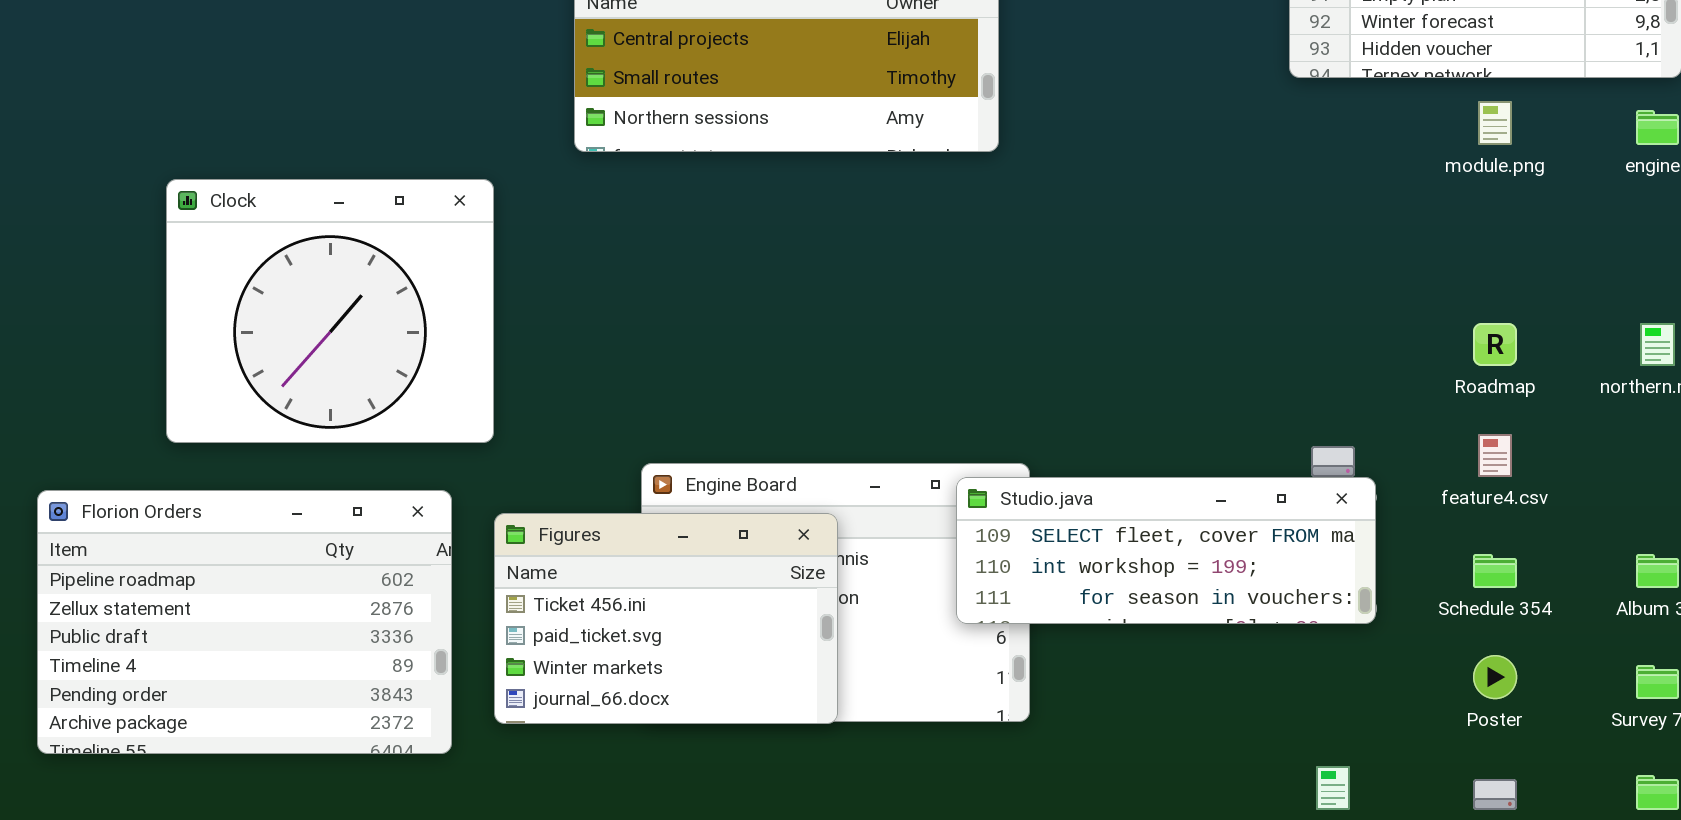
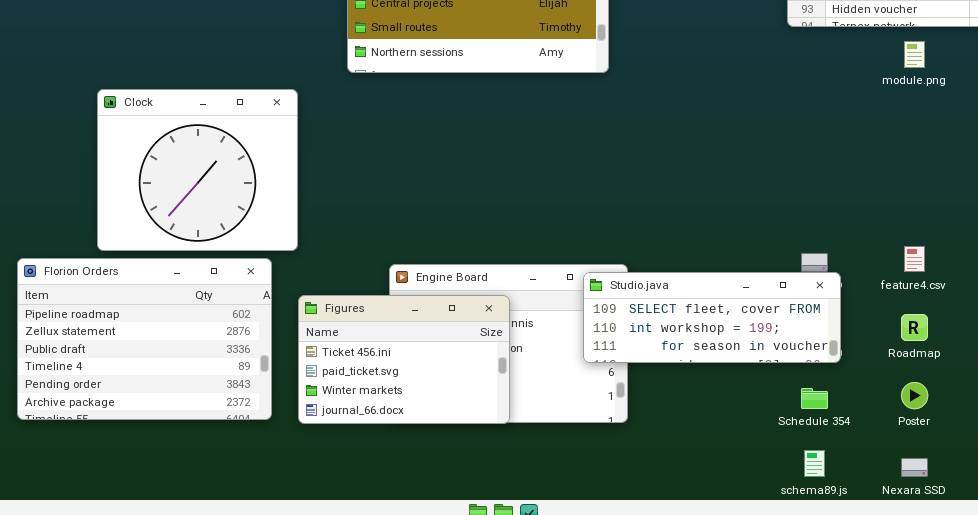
Roadmap: [1473,323,1517,366] -> [901,314,928,341], moved
Florion Orders: [37,490,452,754] -> [17,258,272,420], moved
Schedule 354: [1473,554,1517,588] -> [801,388,828,409], moved

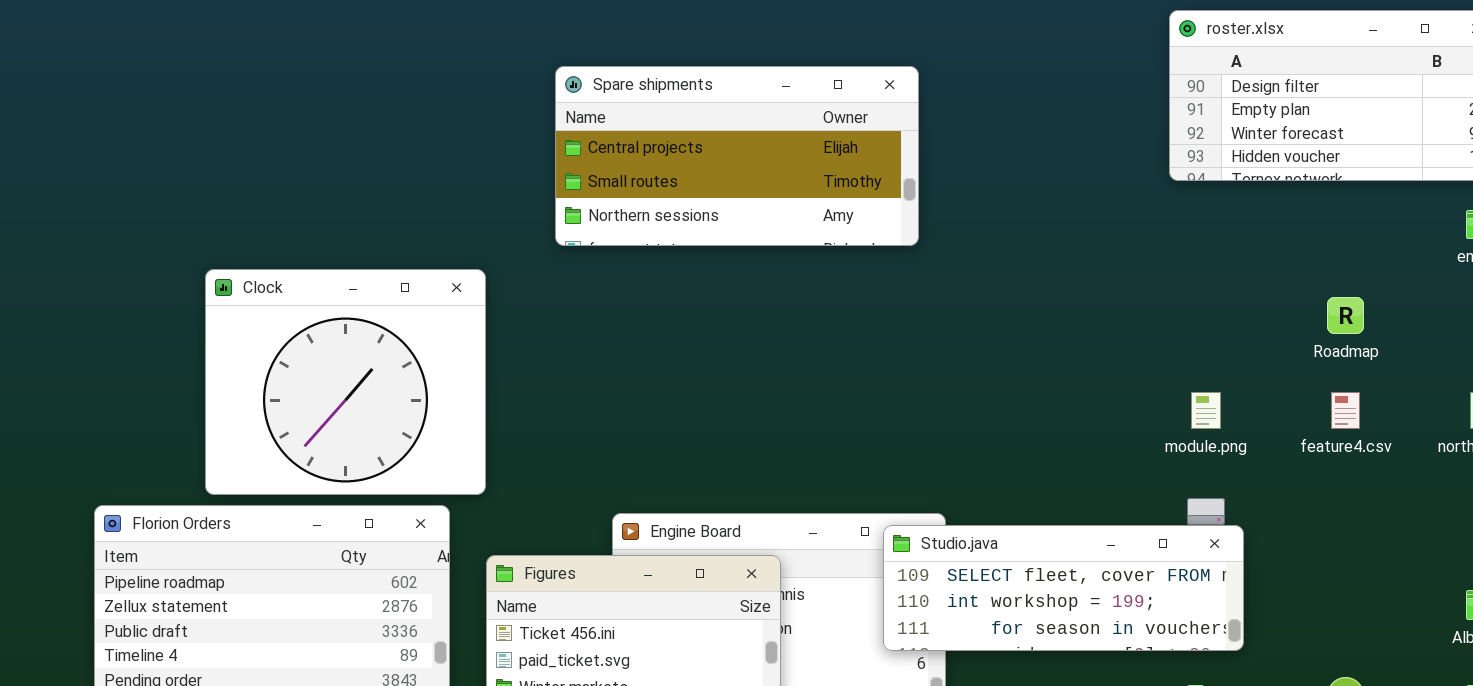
module.png: [904,41,925,68] -> [1191,392,1221,429], moved
feature4.csv: [904,246,925,272] -> [1331,392,1360,429], moved
Roadmap: [901,314,928,341] -> [1327,297,1364,334], moved

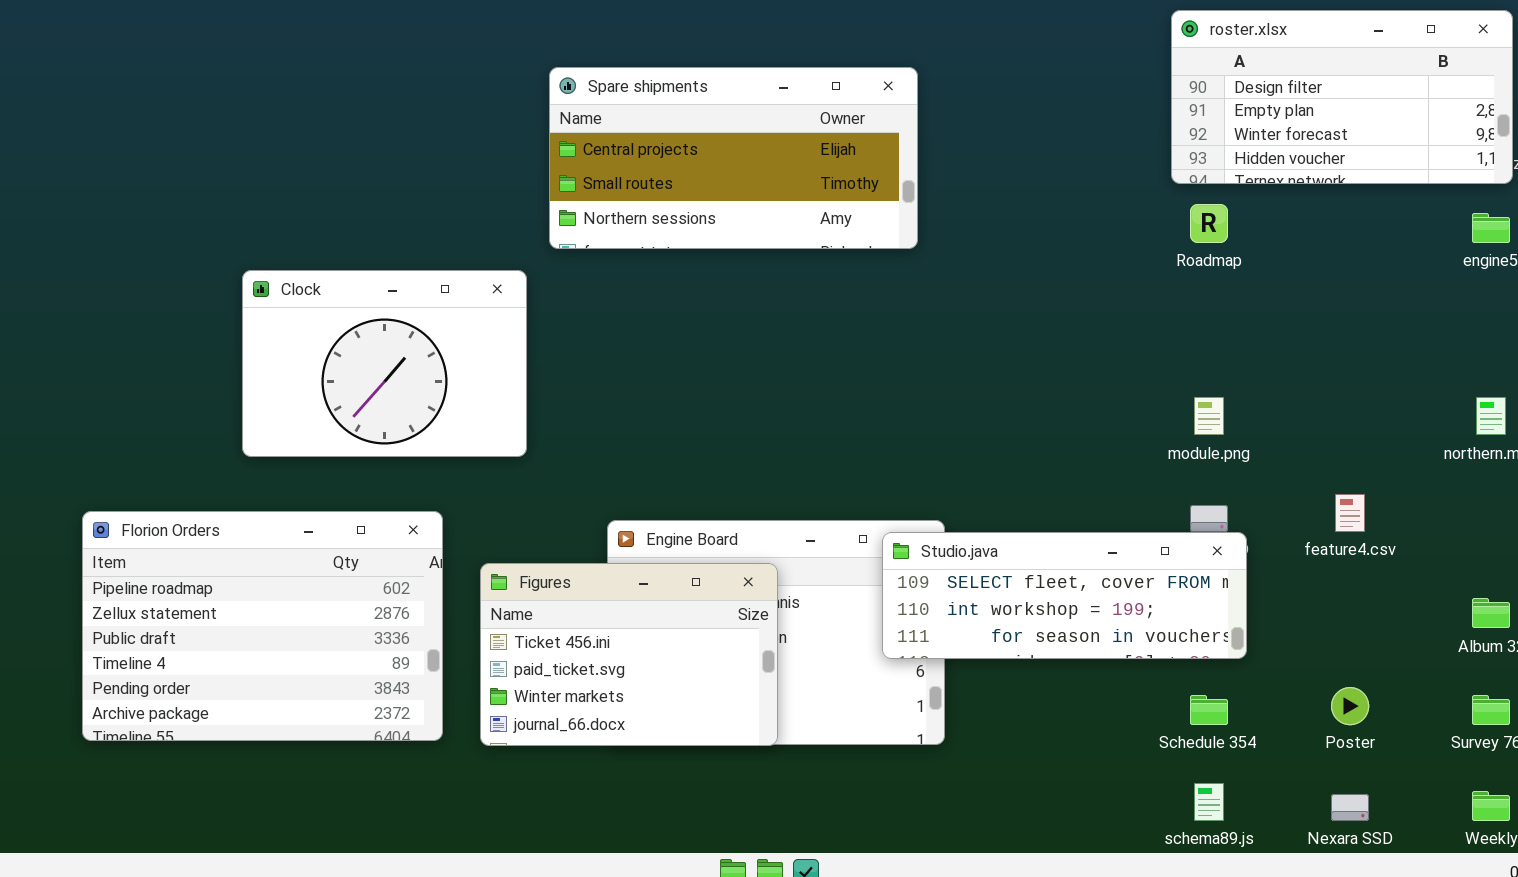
Clock: [205,269,486,495] -> [242,270,527,457], moved, resized
Roadmap: [1327,297,1364,334] -> [1190,204,1228,243], moved
feature4.csv: [1331,392,1360,429] -> [1335,494,1365,532], moved

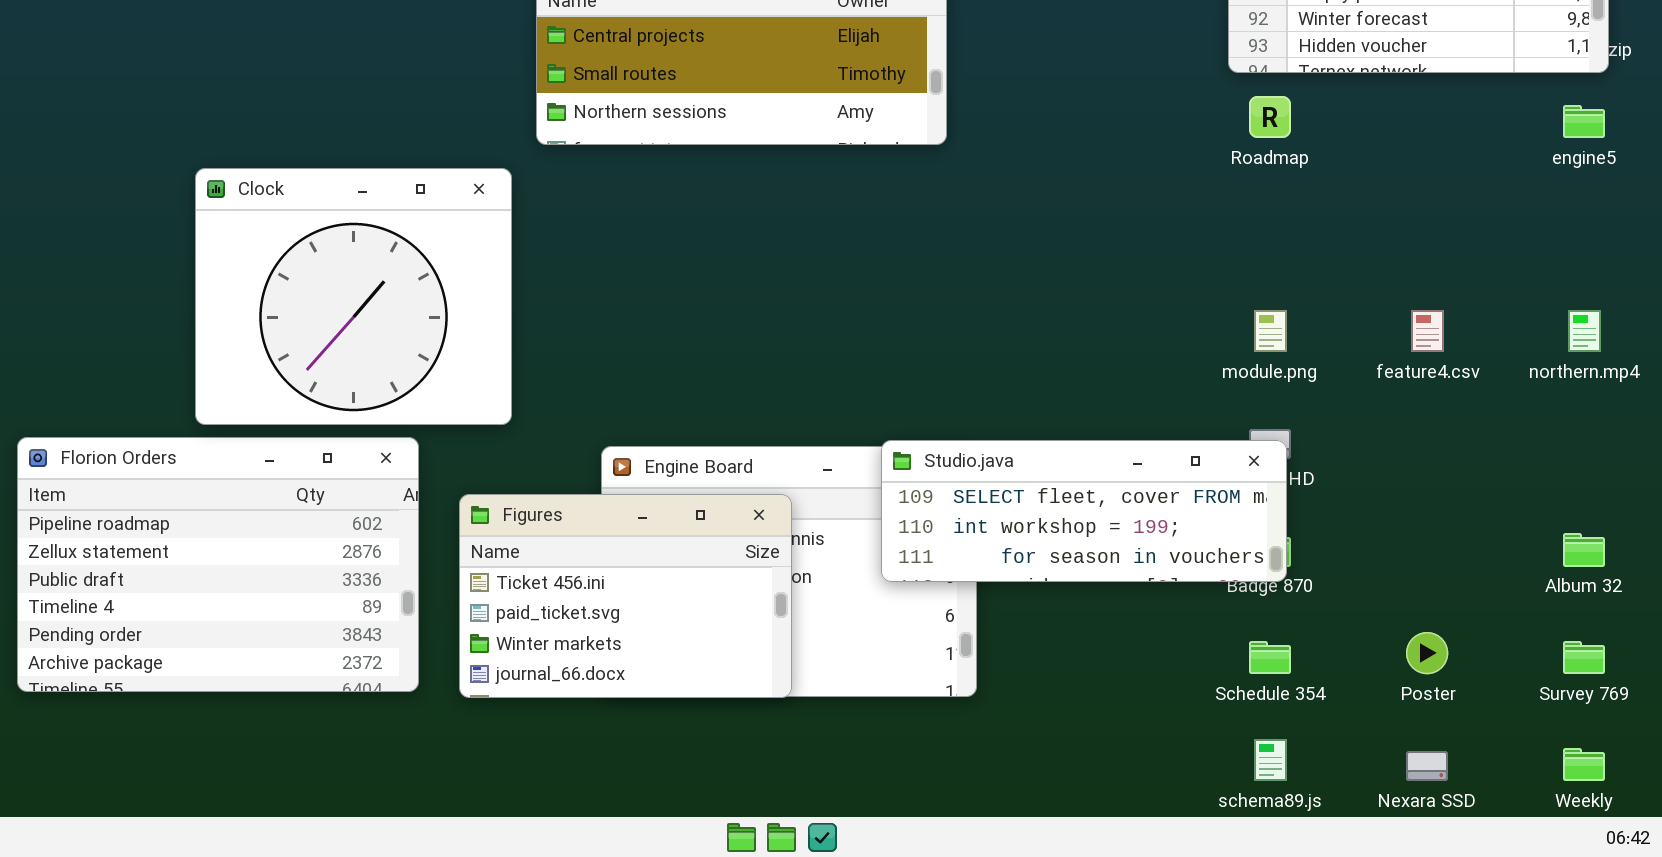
Clock: [242,270,527,457] -> [195,168,512,425], resized
feature4.csv: [1335,494,1365,532] -> [1411,310,1444,352], moved
Studio.java: [882,532,1247,659] -> [881,440,1287,582], moved

